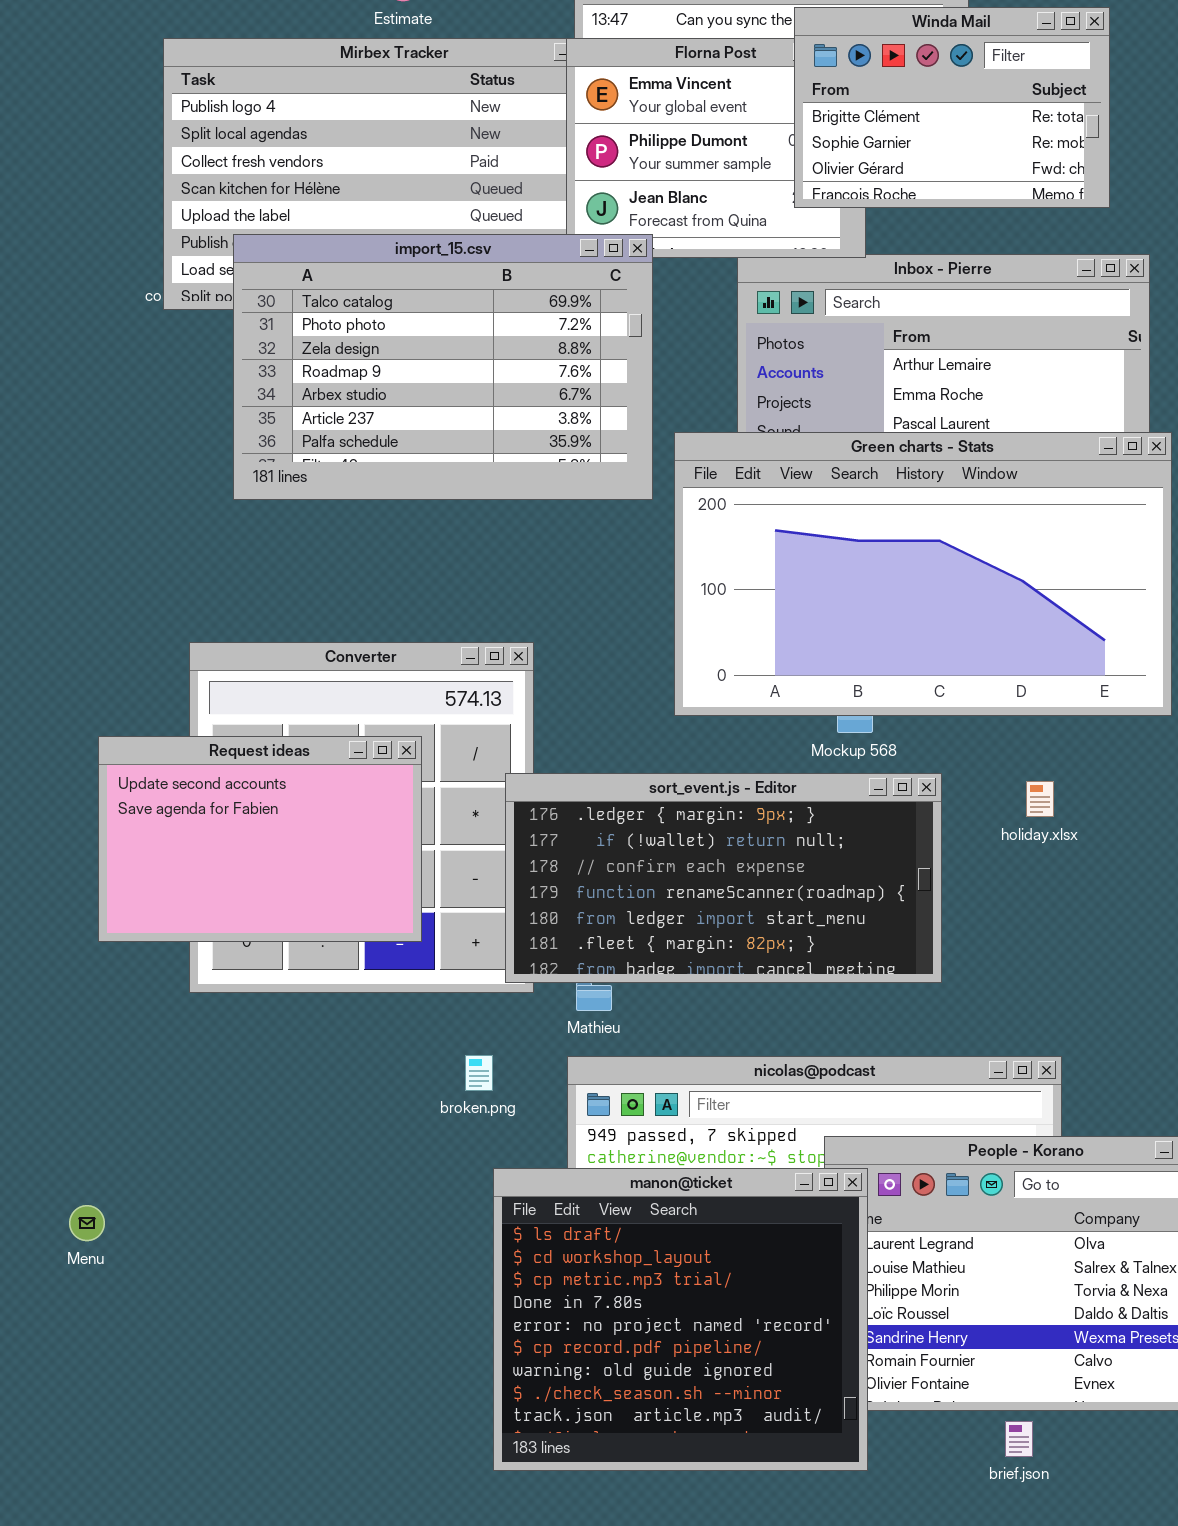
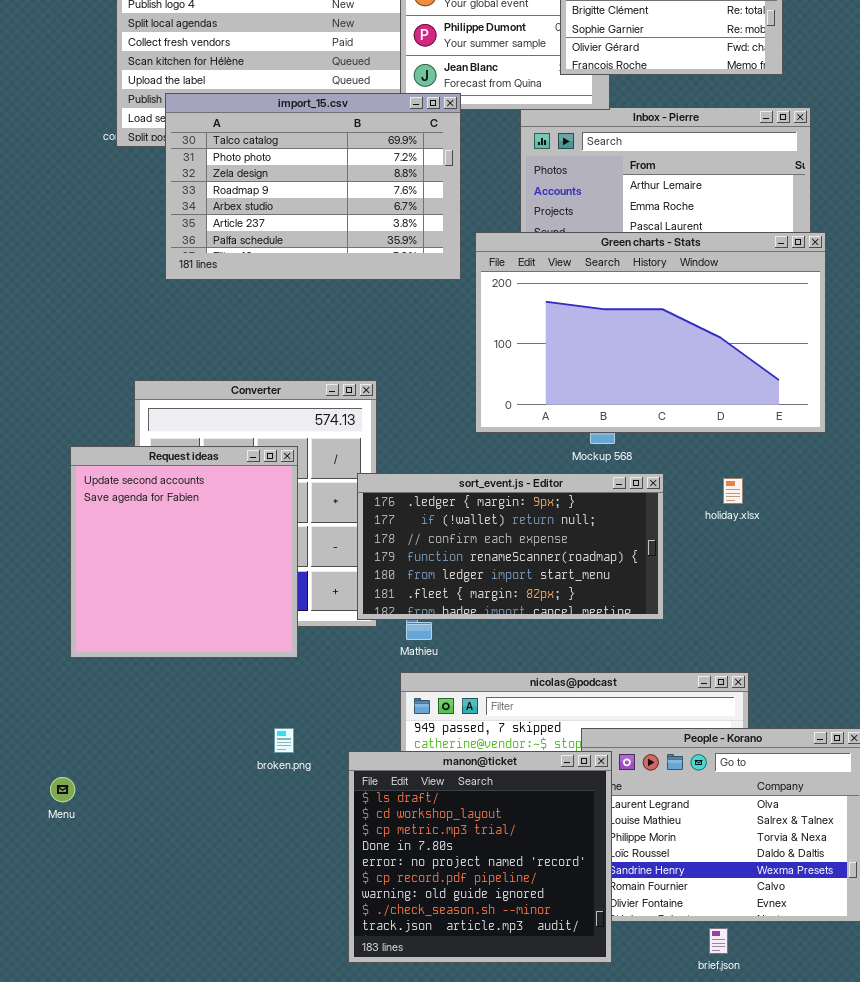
Request ideas: [98,736,422,942] -> [70,446,298,658], resized
broken.png: [465,1055,493,1091] -> [274,728,294,753], moved

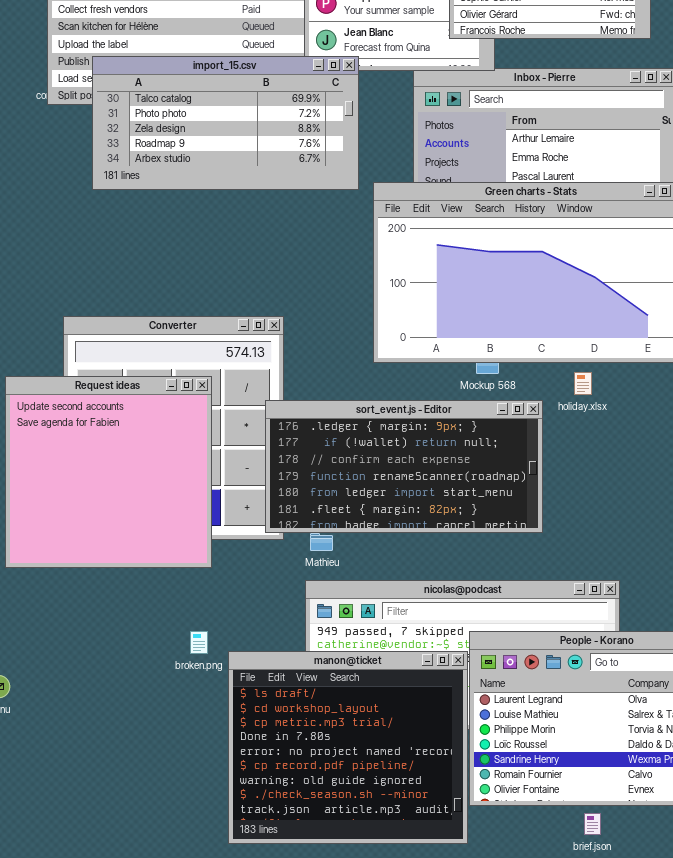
import_15.csv: [165,93,461,280] -> [92,56,359,190], resized
holiday.xlsx: [723,478,743,504] -> [574,372,592,395], moved
manon@ticket: [348,751,612,963] -> [228,651,468,844], moved

